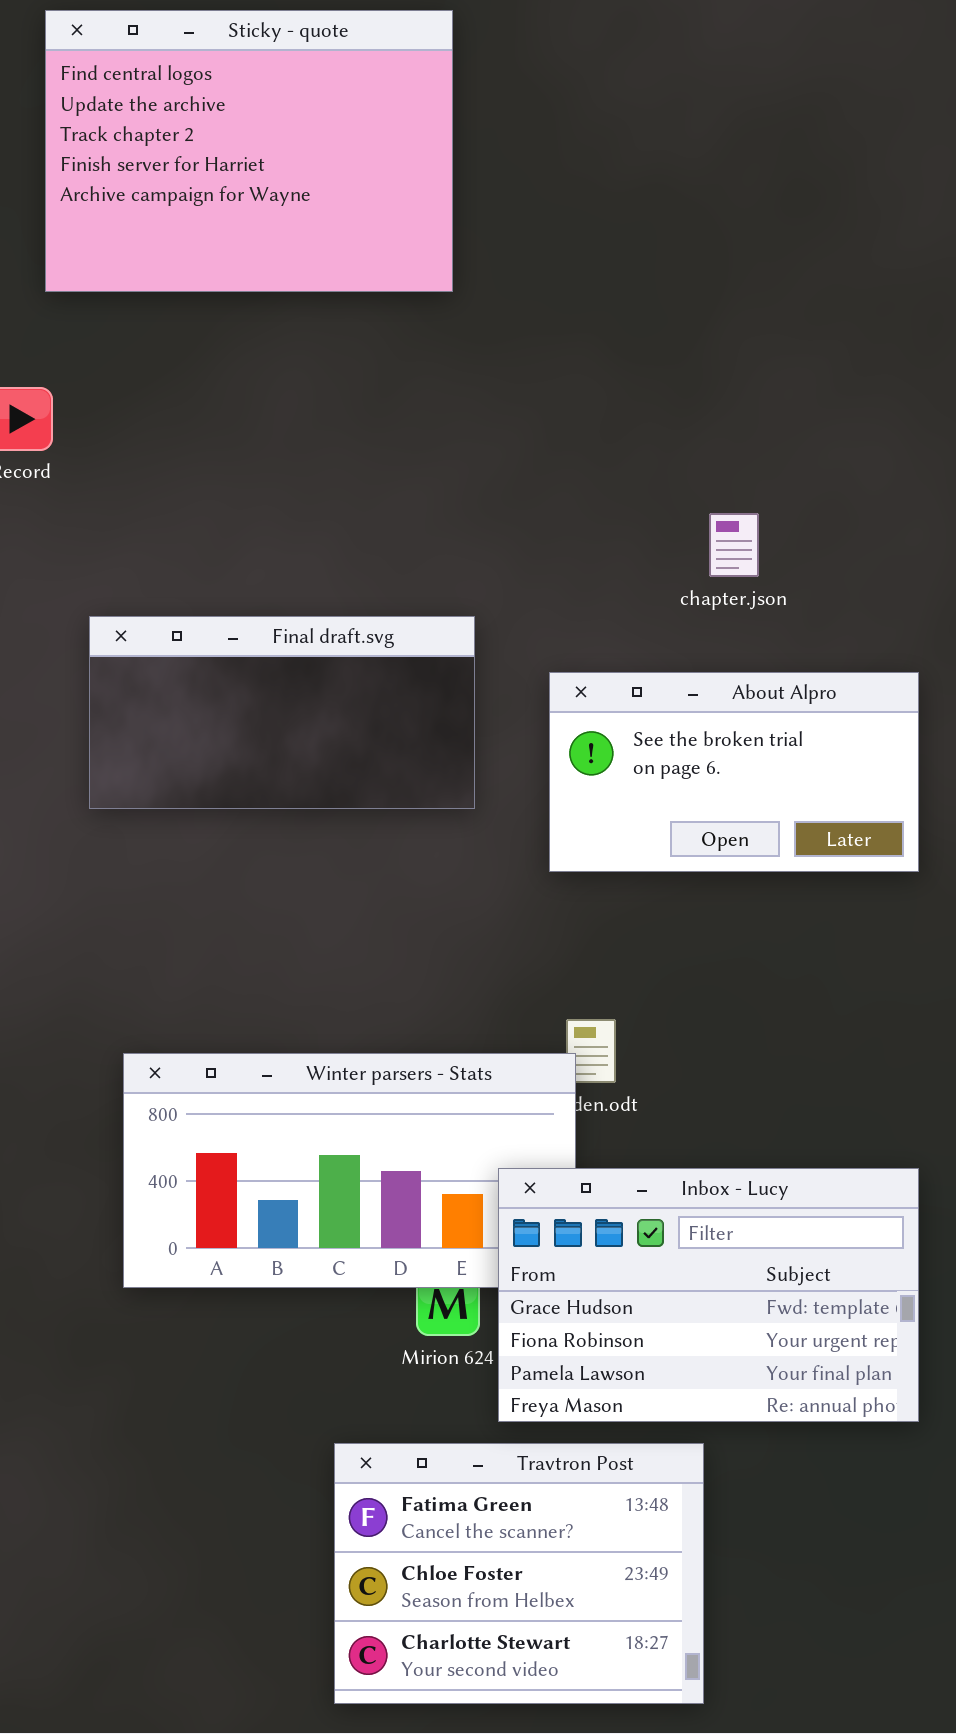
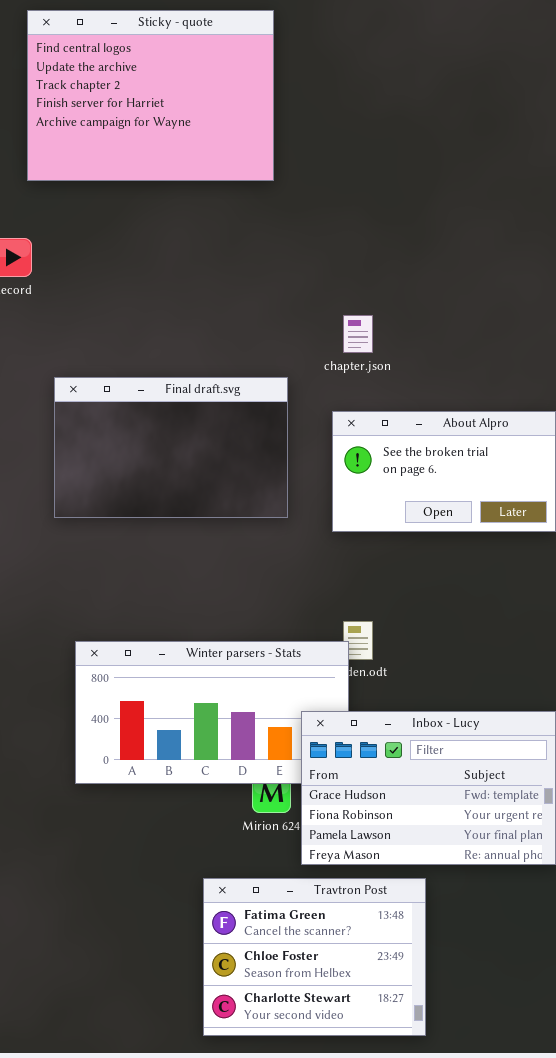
chapter.json: [709,513,759,577] -> [343,315,373,353], moved
Final draft.svg: [89,616,475,809] -> [54,377,288,518], resized

